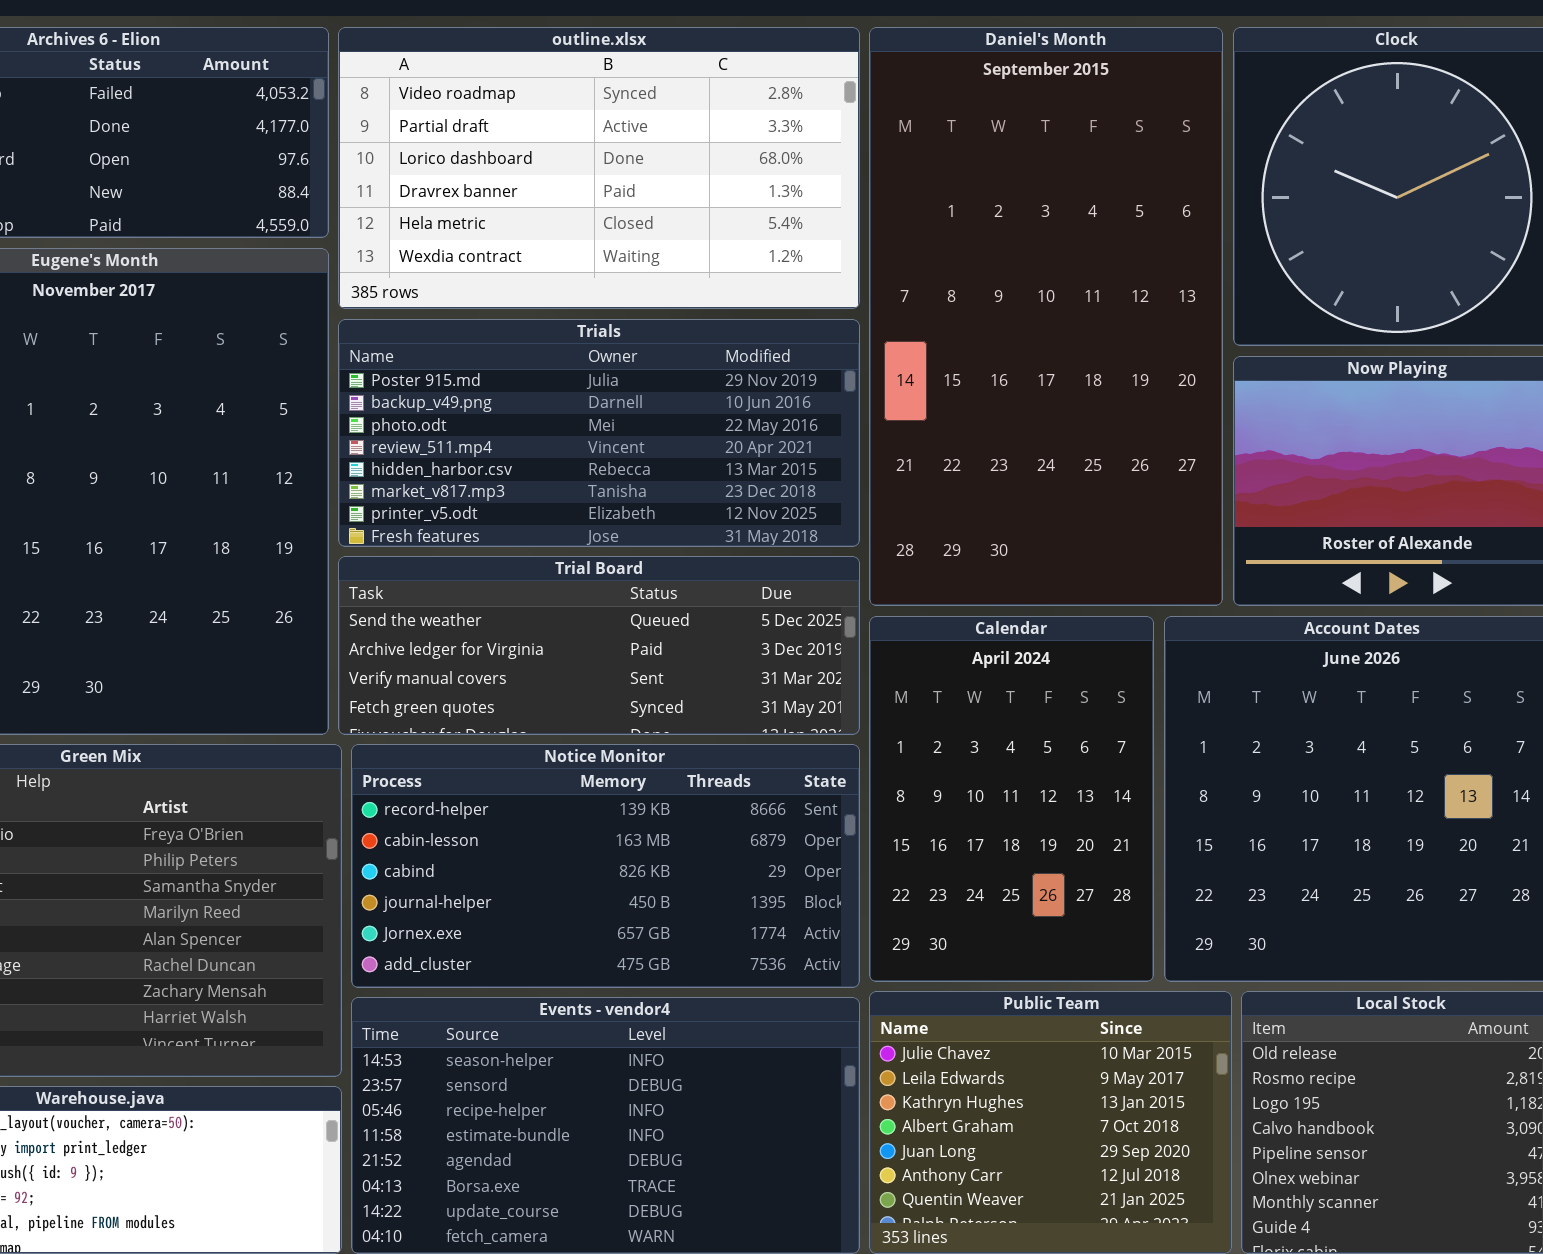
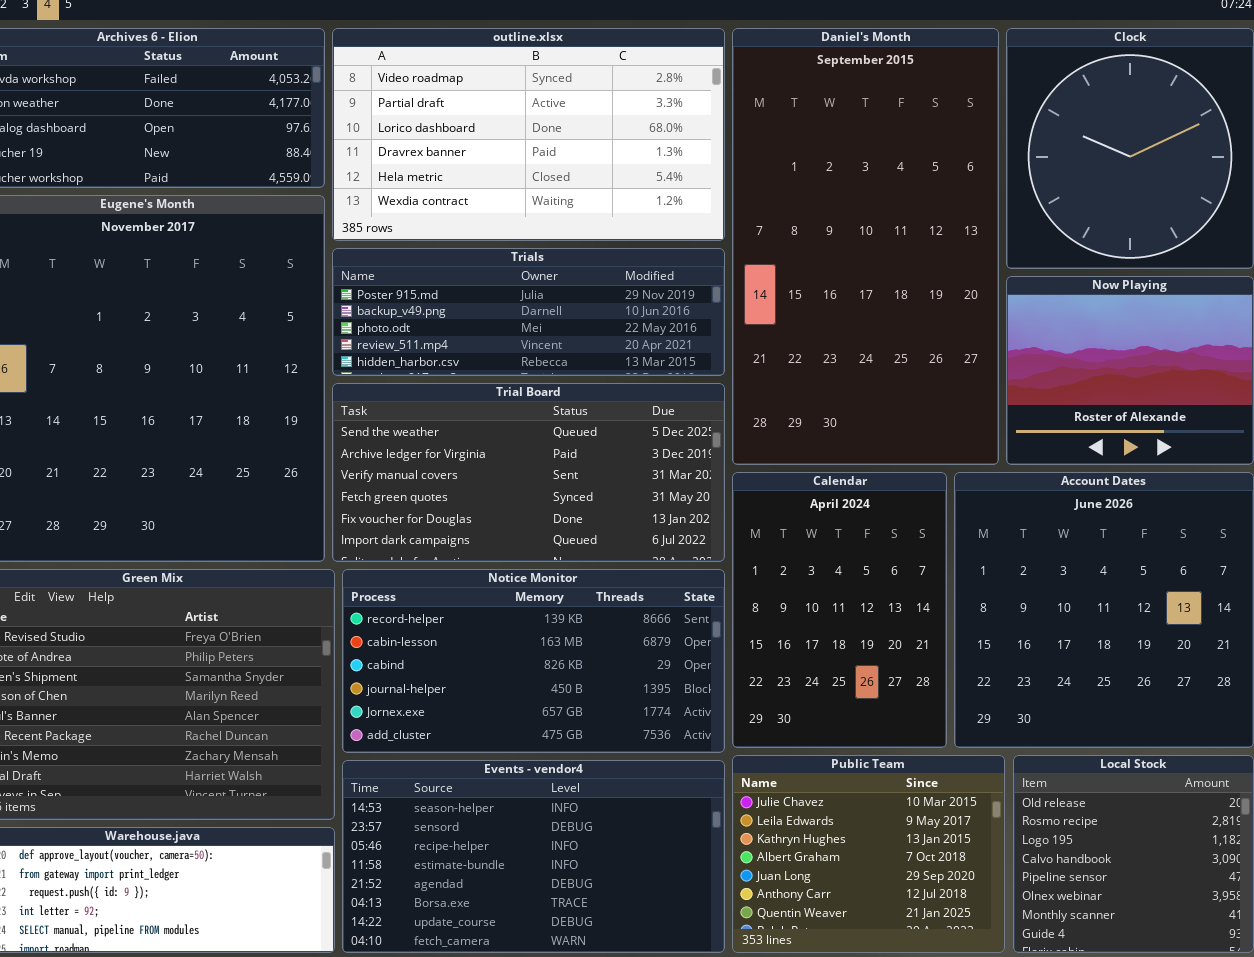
Trials: [338,319,860,547] -> [332,248,725,376], resized
Trial Board: [338,556,860,735] -> [332,383,725,562], resized

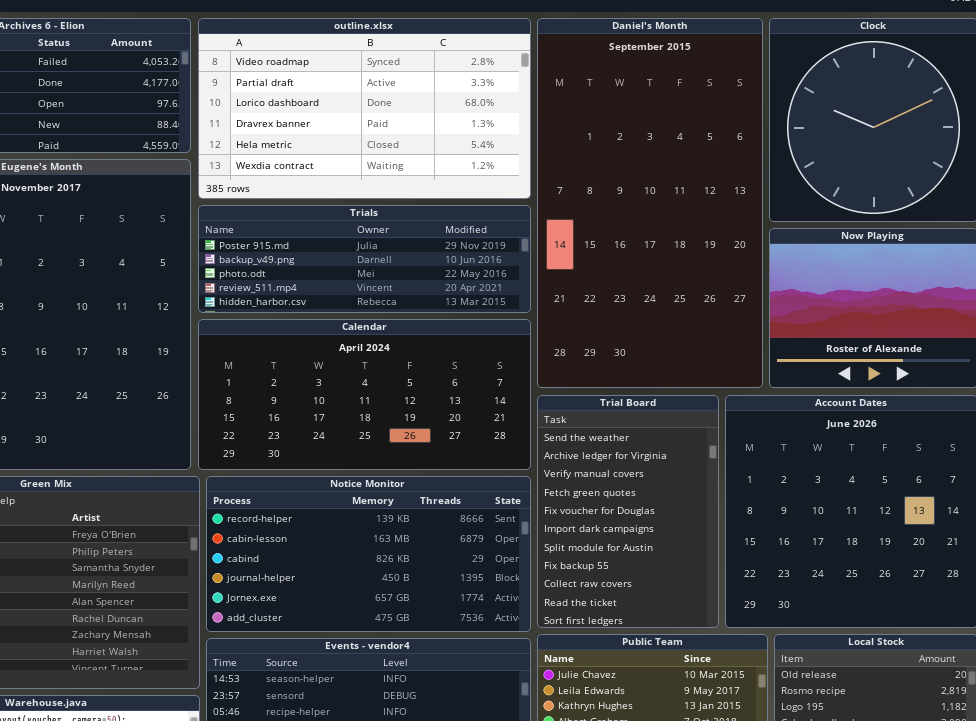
Trial Board: [332,383,725,562] -> [537,395,719,628], moved, resized
Calendar: [732,472,947,748] -> [198,319,531,470], moved, resized

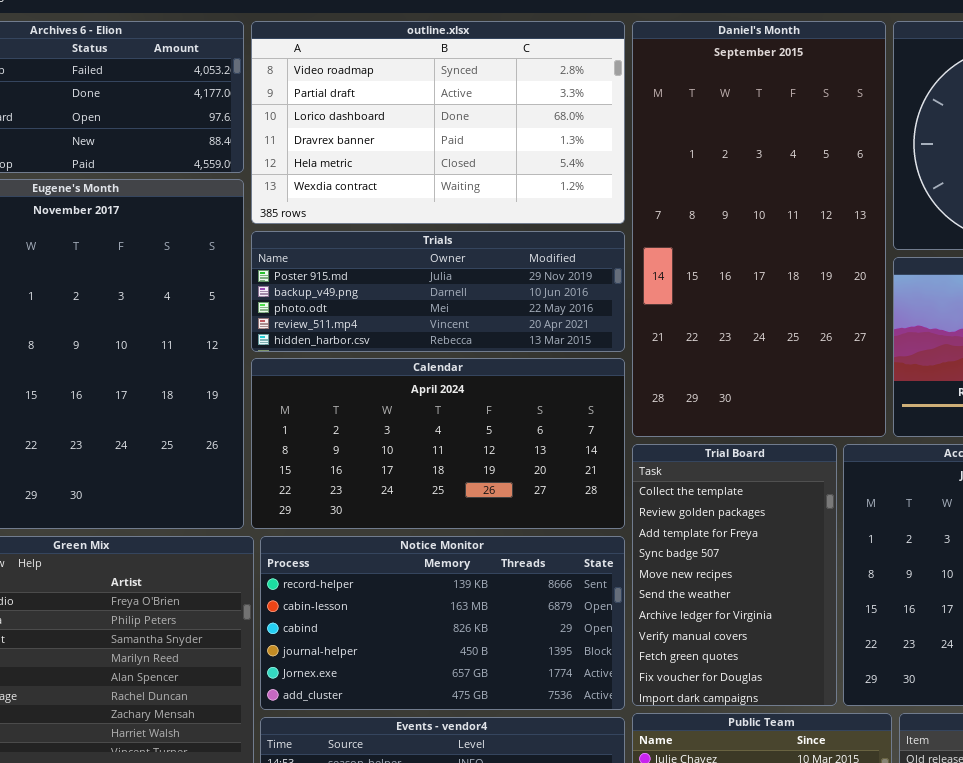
Trial Board: [537,395,719,628] -> [632,444,837,706], scrolled up 5 rows

